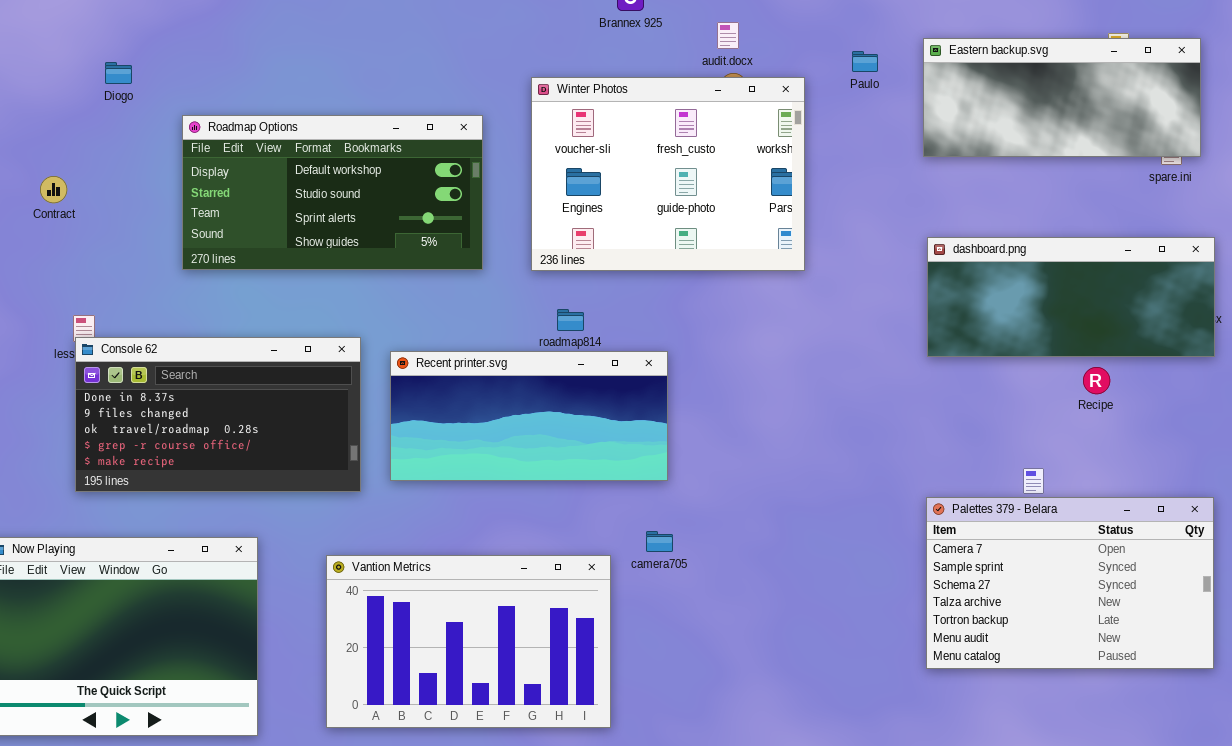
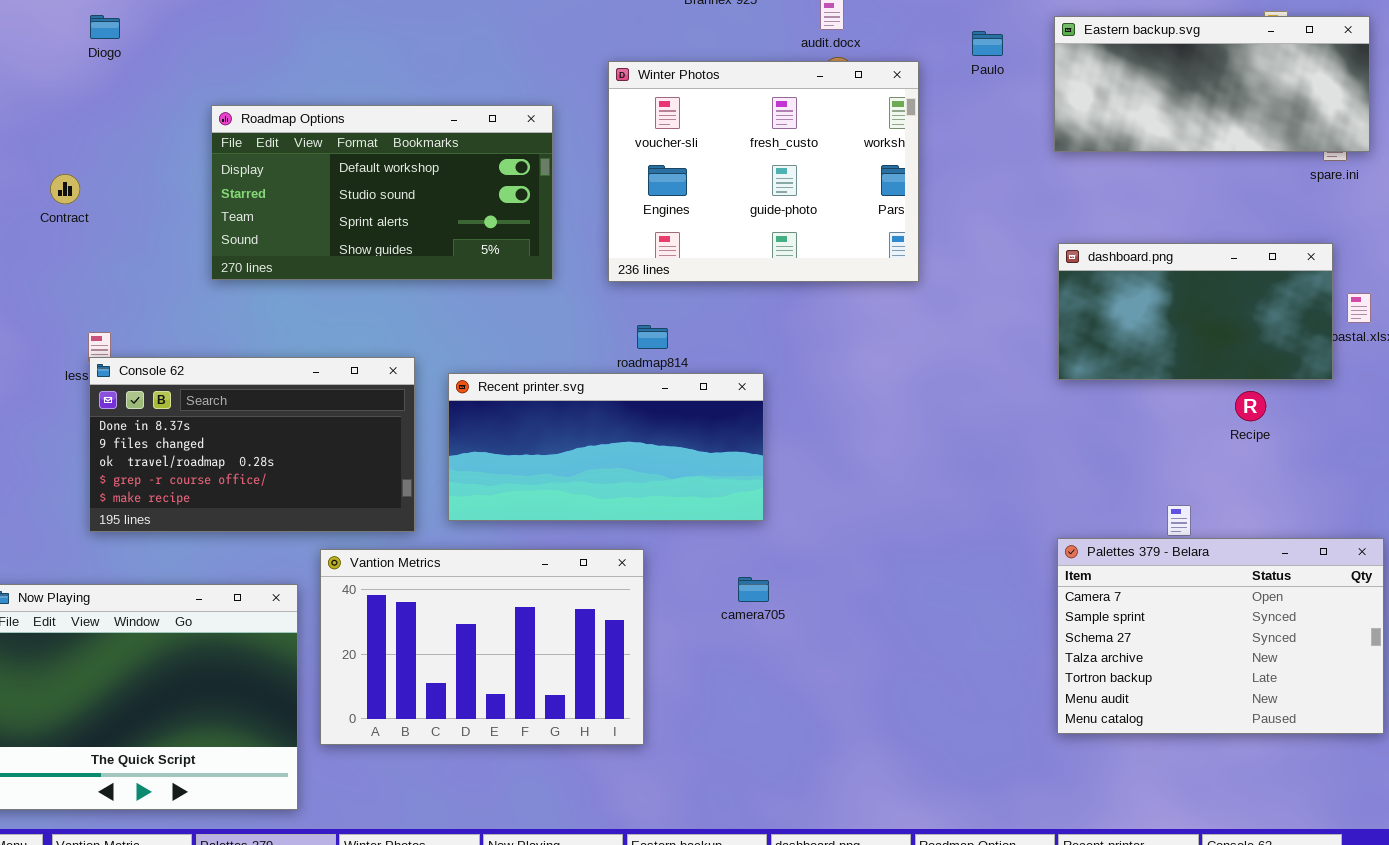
Diogo: [105,62,132,84] -> [90,15,120,39], moved
dashboard.png: [927,237,1215,357] -> [1058,243,1333,380], resized
Vantion Metrics: [326,555,611,728] -> [320,549,644,745], moved

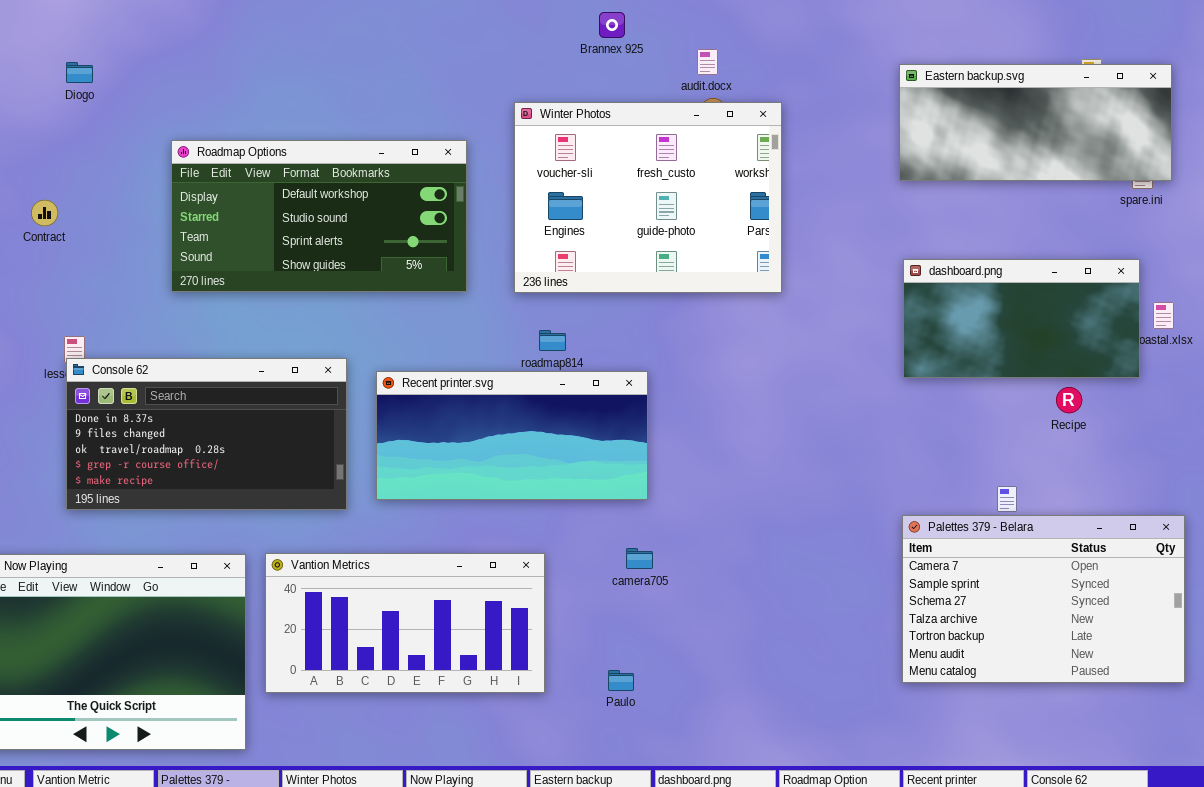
Paulo: [972,31,1003,56] -> [608,670,634,691], moved
Vantion Metrics: [320,549,644,745] -> [265,553,545,693], resized

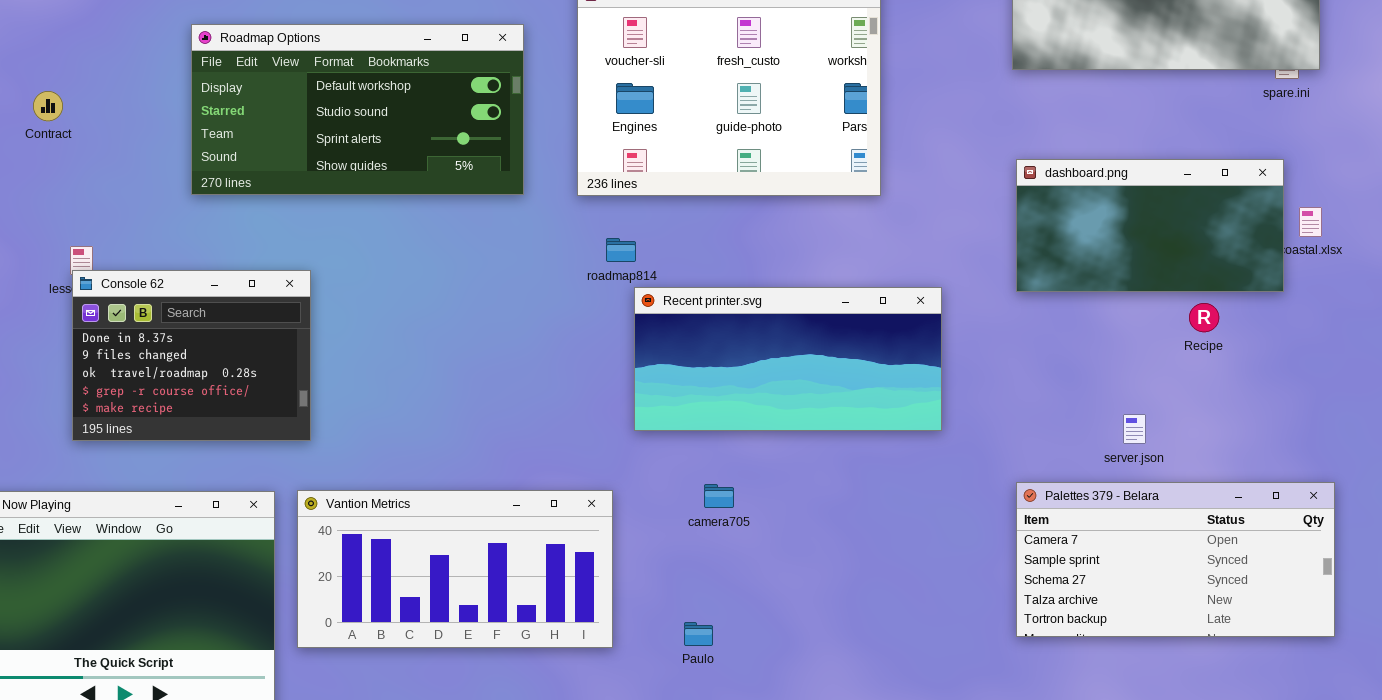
Console 62: [66,358,347,510] -> [72,270,311,441], resized
Recent printer.svg: [376,371,648,500] -> [634,287,942,431], moved
Palettes 379 - Belara: [902,515,1185,683] -> [1016,482,1335,637], resized

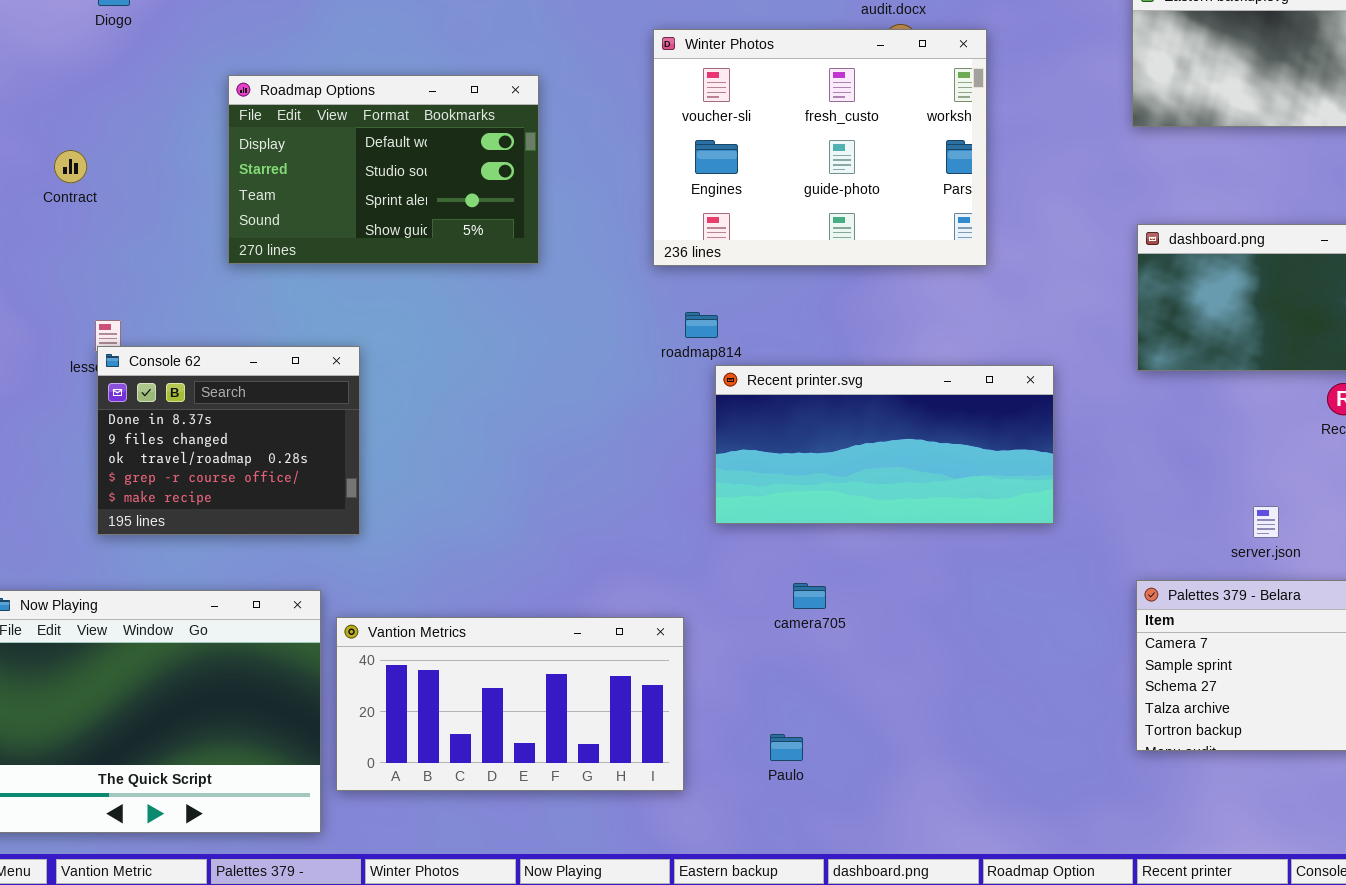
Roadmap Options: [191,24,524,195] -> [228,75,539,264], resized
Vantion Metrics: [297,490,613,648] -> [336,617,684,791], moved

